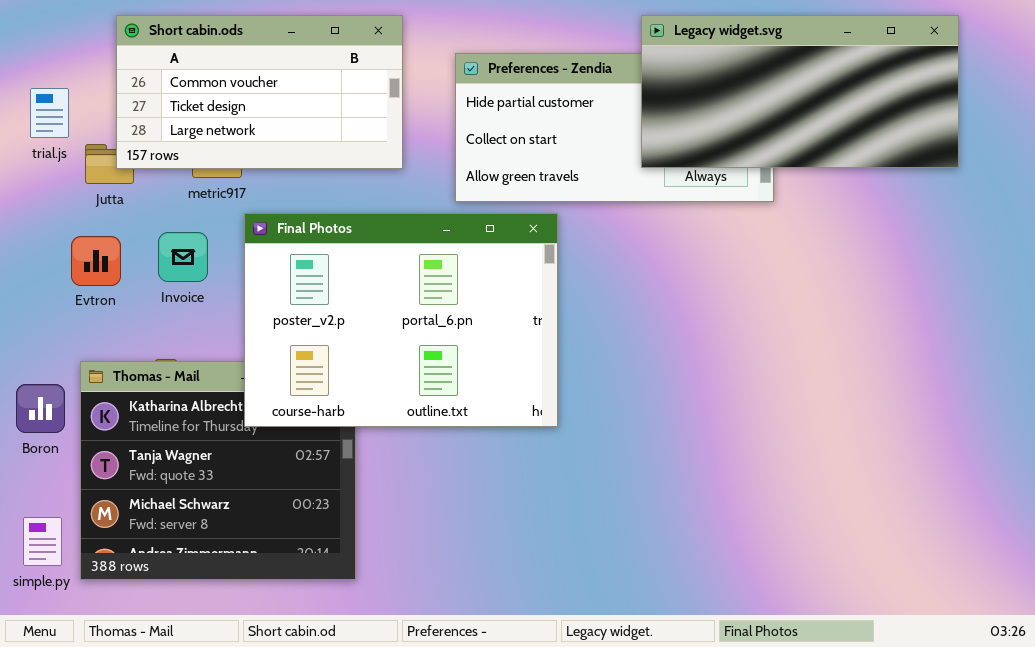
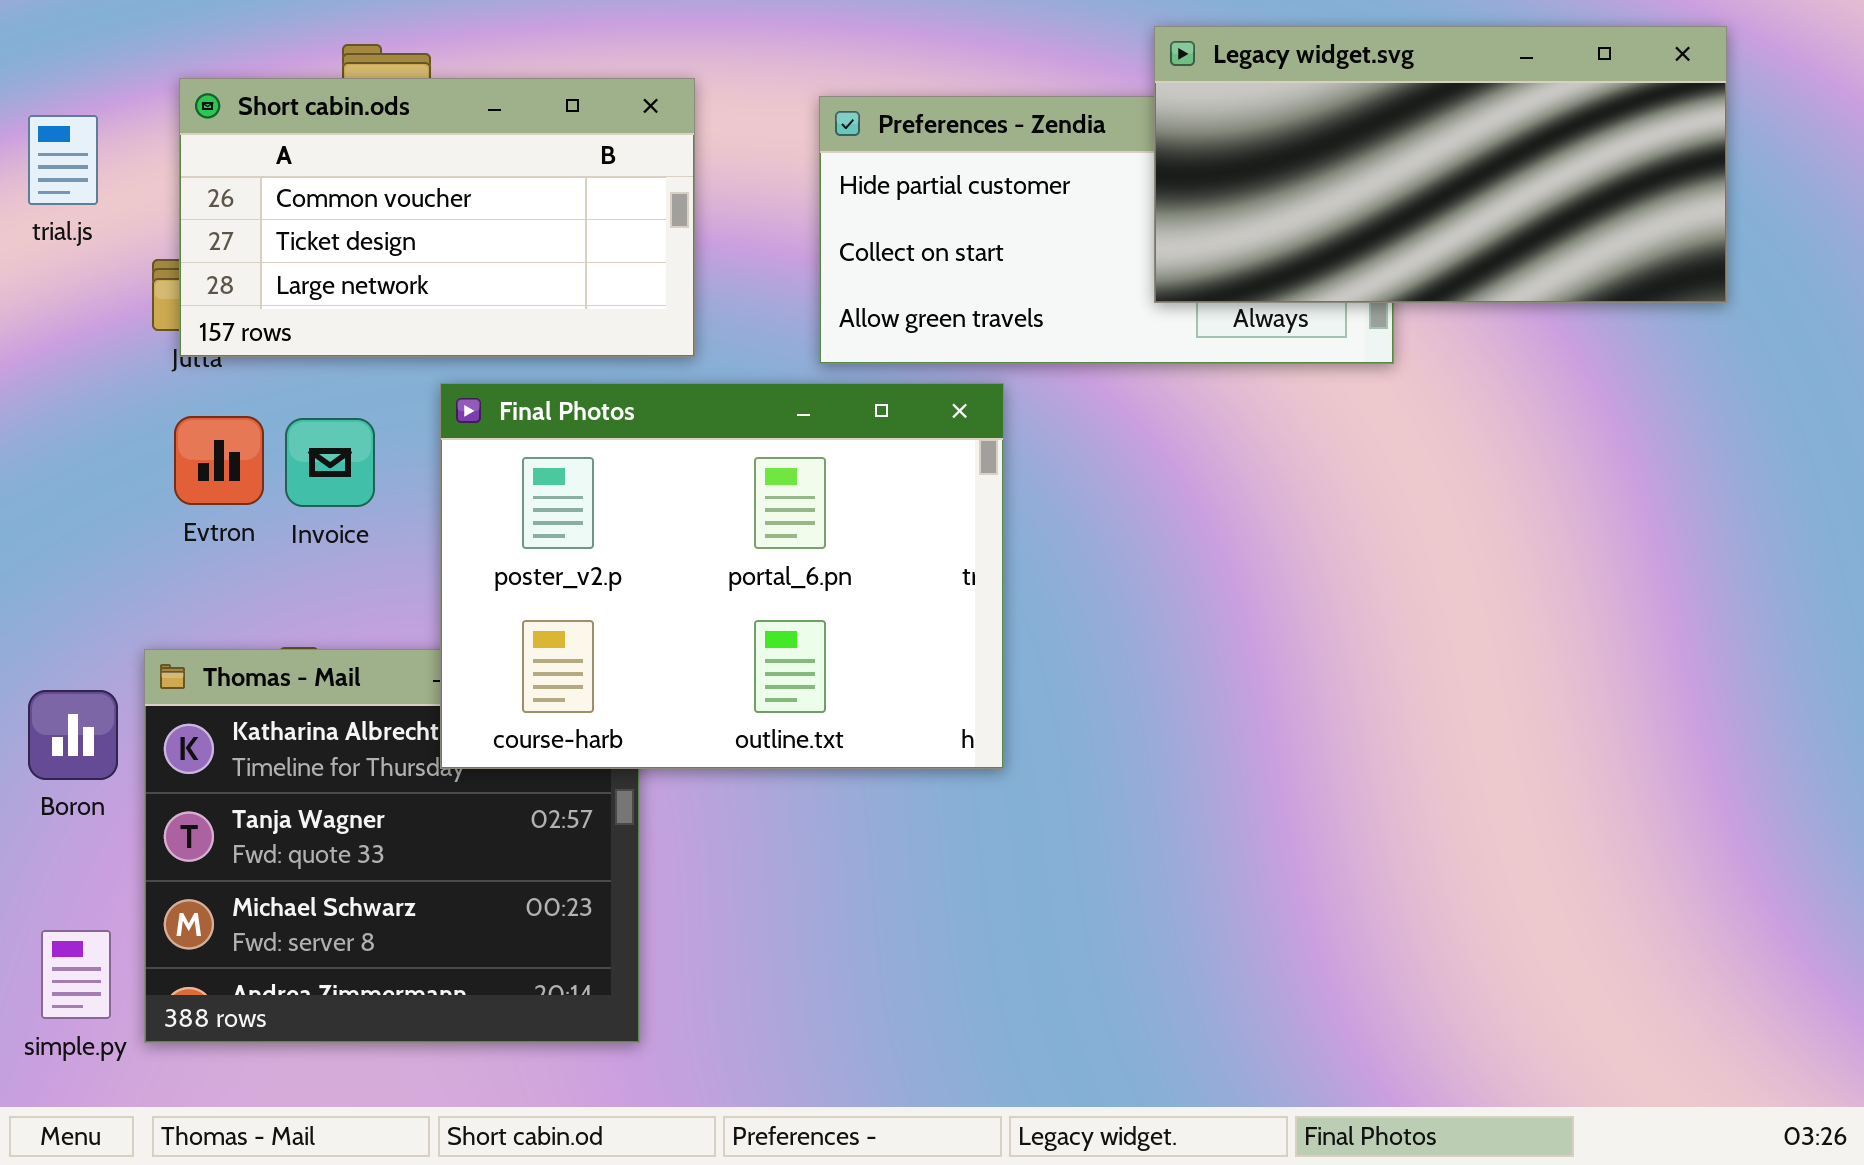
Short cabin.ods: [116,15,403,169] -> [179,78,695,357], moved
trial.js: [30,88,69,138] -> [28,115,98,205], moved
Evtron: [71,236,121,286] -> [174,416,264,505], moved

